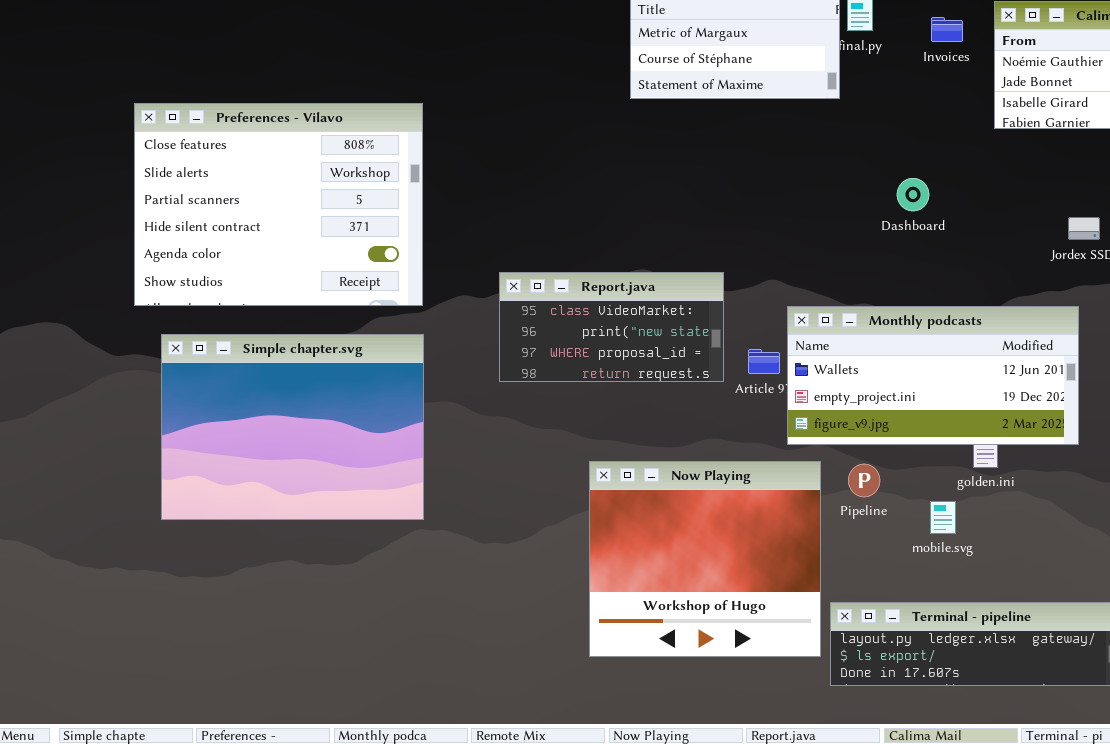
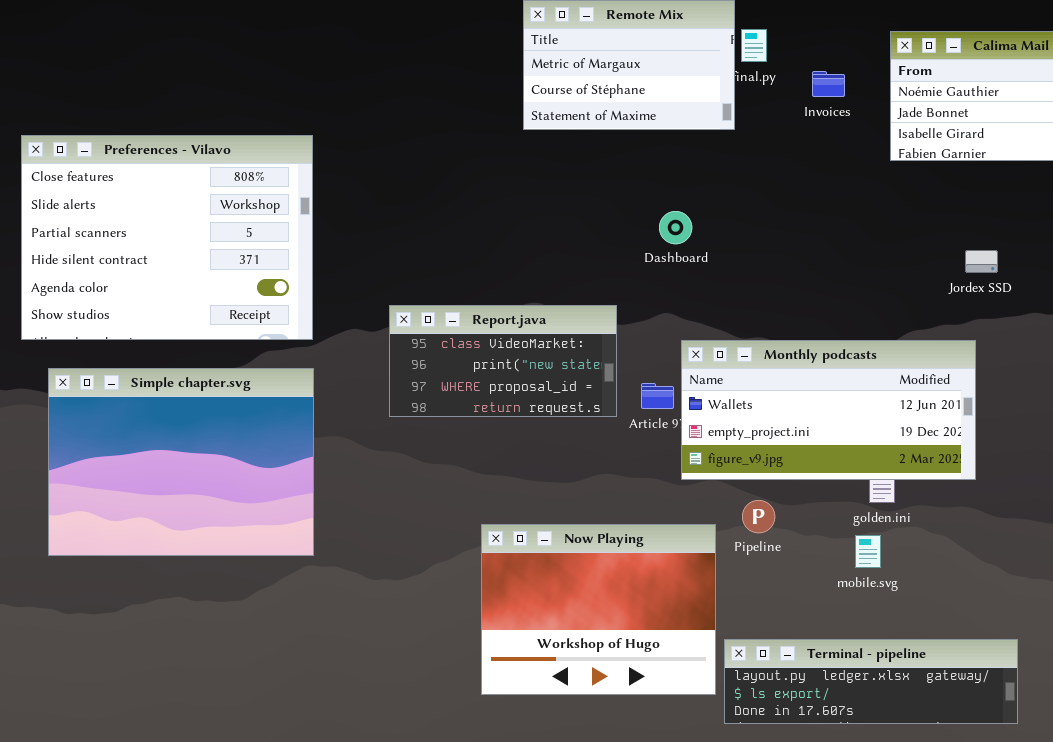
Invoices: [931,17,963,42] -> [812,71,845,97], moved
Dashboard: [897,178,929,211] -> [659,211,692,244], moved
Now Playing: [589,461,821,657] -> [481,524,716,695], resized
mobile.svg: [930,501,956,534] -> [855,535,881,568], moved

